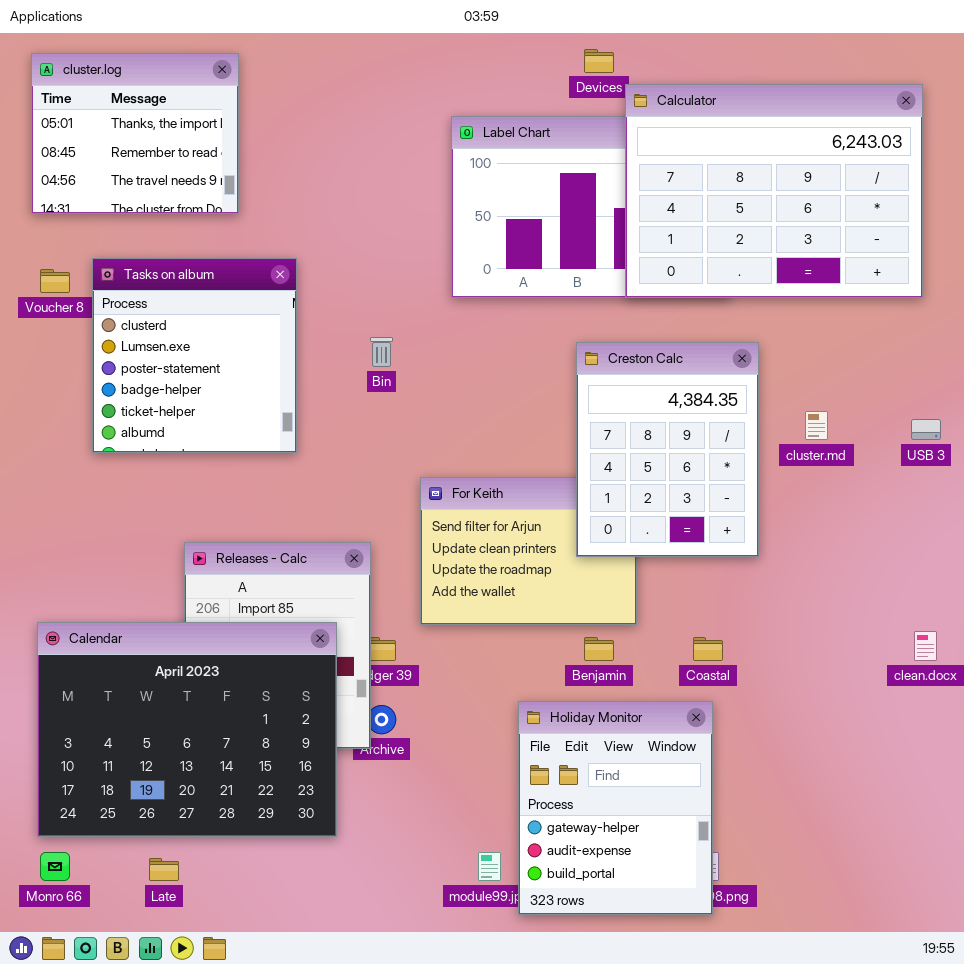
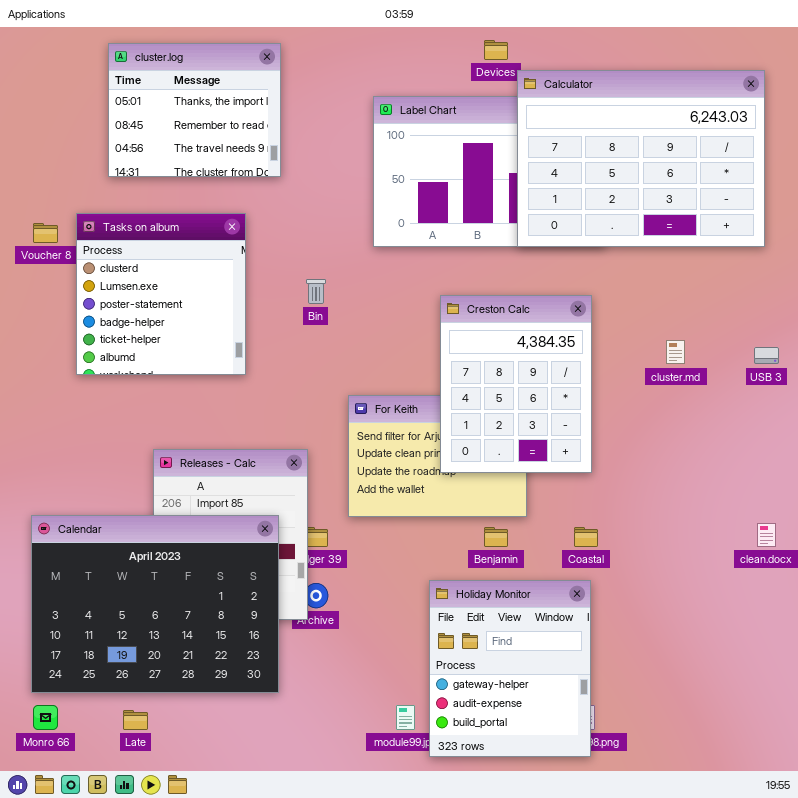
cluster.log: [31,53,239,214] -> [108,43,281,177], moved
Creston Calc: [576,342,759,557] -> [440,295,592,473], moved

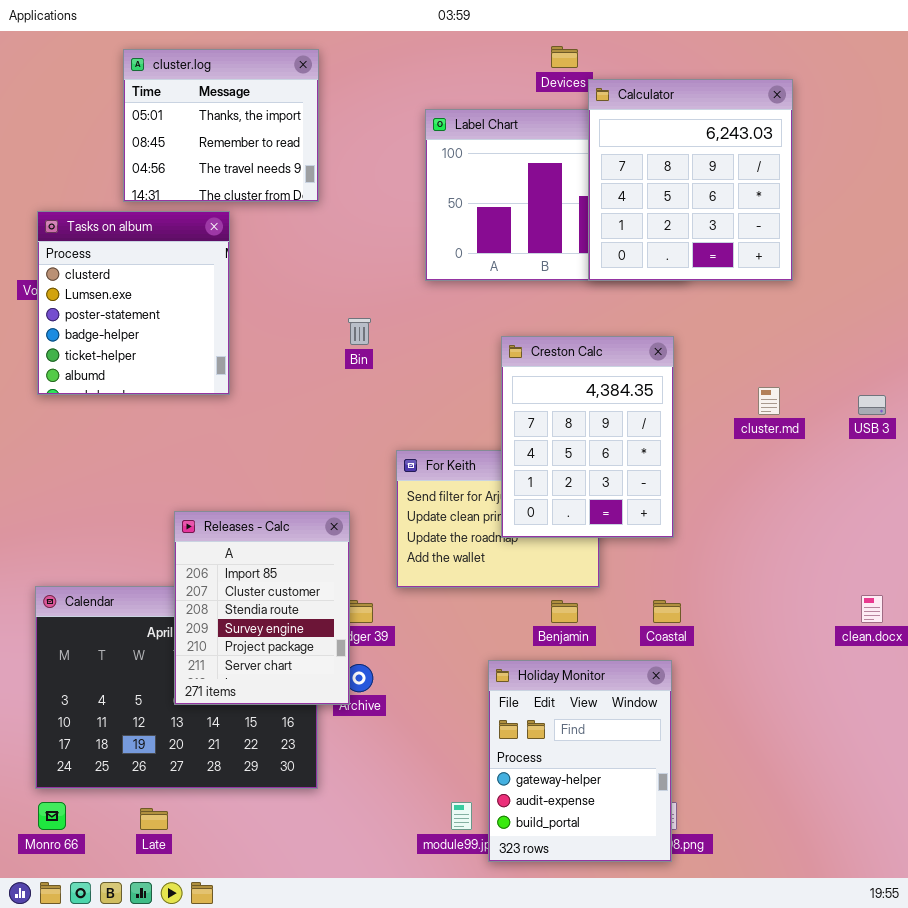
Calculator: [517,70,765,247] -> [588,79,793,281], resized
Tasks on album: [76,213,246,375] -> [37,211,230,395], moved
Releases - Calc: [153,449,308,620] -> [174,511,350,705], raised

